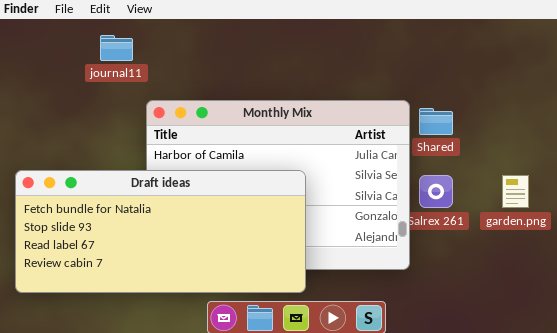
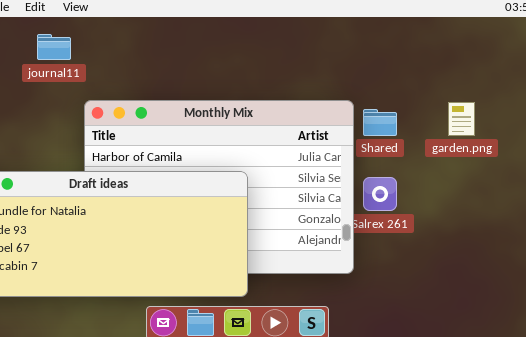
garden.png: [502,175,529,208] -> [448,102,475,136], moved

